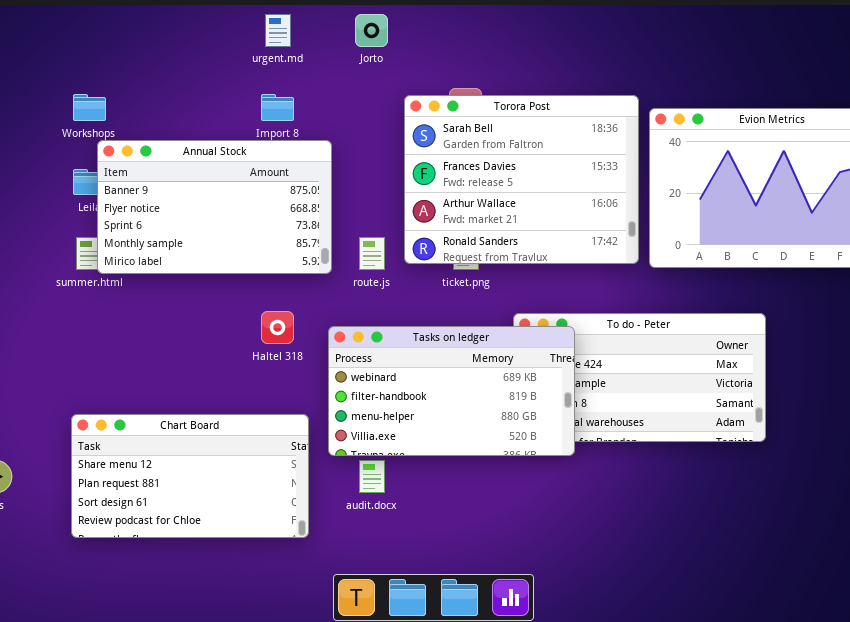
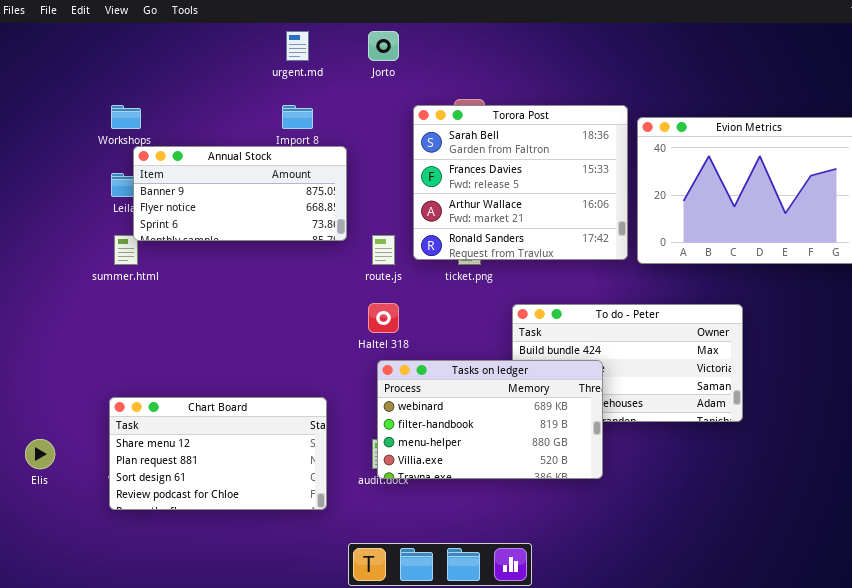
Annual Stock: [97,140,332,274] -> [133,146,347,241], resized
Haltel 318: [261,311,294,344] -> [368,303,399,333], moved
Tasks on ledger: [328,326,575,456] -> [377,360,603,479], moved

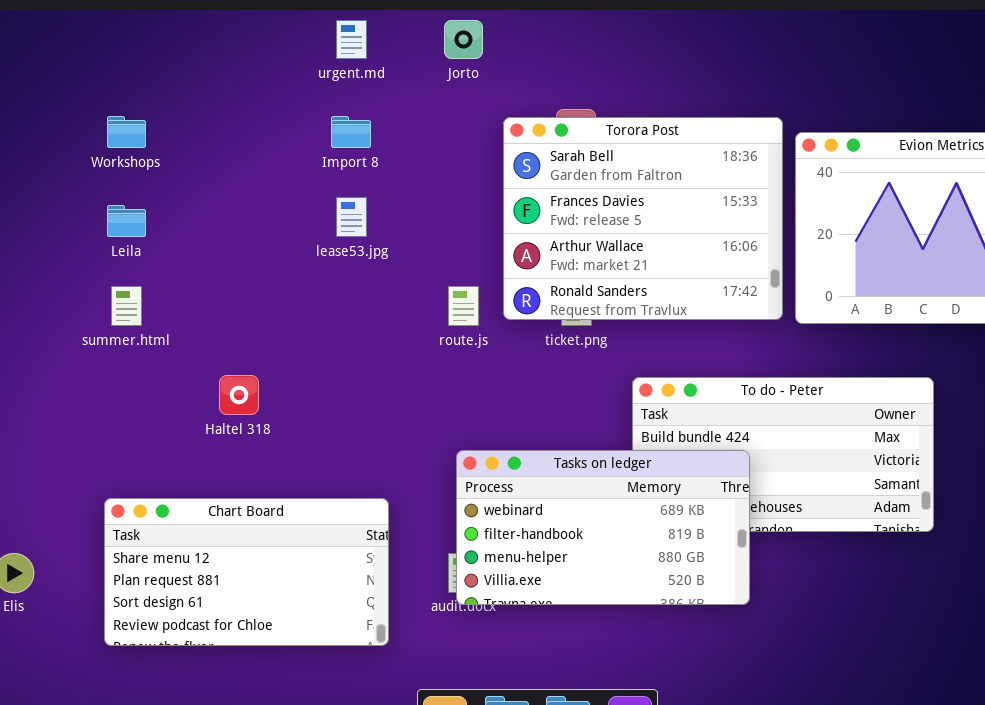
Annual Stock: [133,146,347,241] -> none, closed
Haltel 318: [368,303,399,333] -> [219,375,259,415], moved

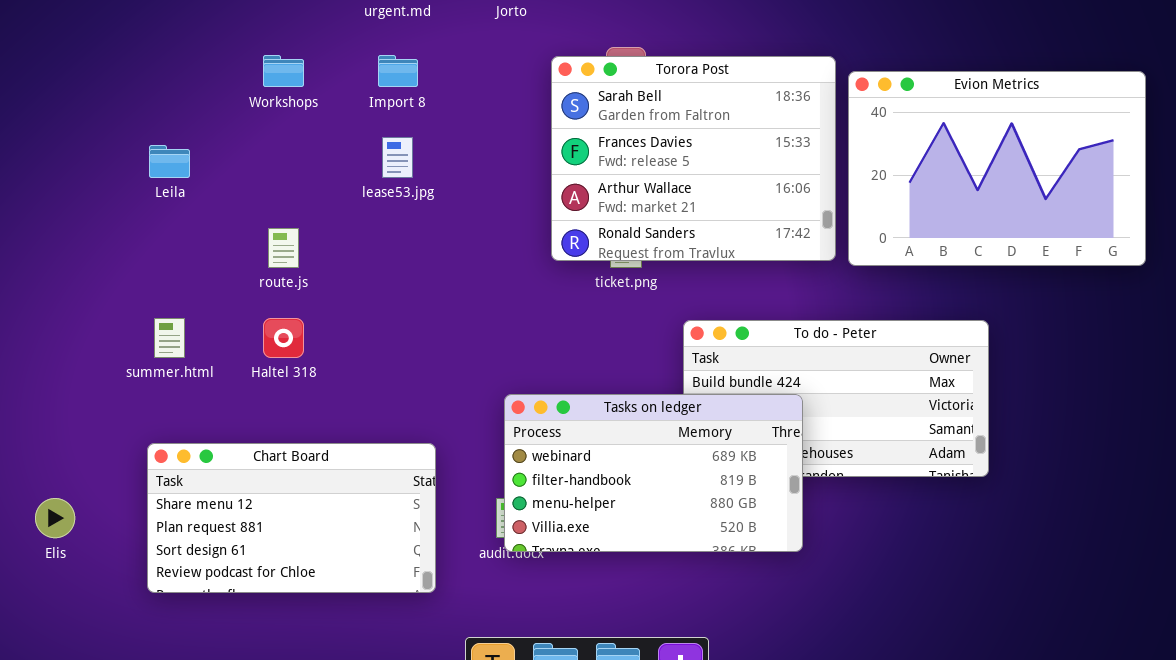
Workshops: [107,116,146,148] -> [263,55,304,87], moved
summer.html: [111,286,142,326] -> [154,318,185,358], moved
route.js: [448,286,479,326] -> [268,228,299,268], moved

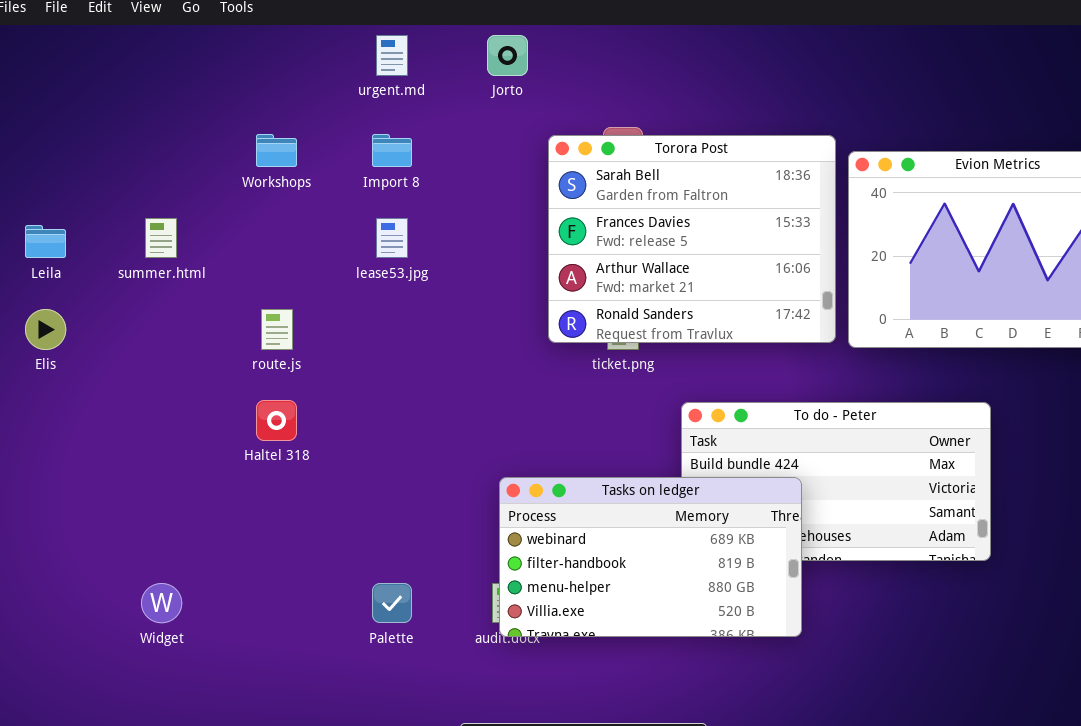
Leila: [149,145,190,178] -> [25,225,66,258], moved
summer.html: [154,318,185,358] -> [145,218,177,258], moved
Chart Board: [147,443,436,593] -> none, closed
Elis: [35,498,75,538] -> [25,309,66,350], moved

